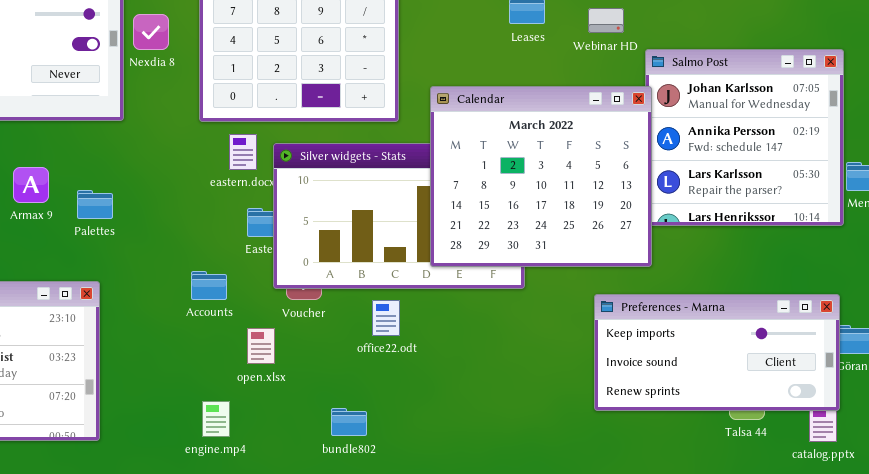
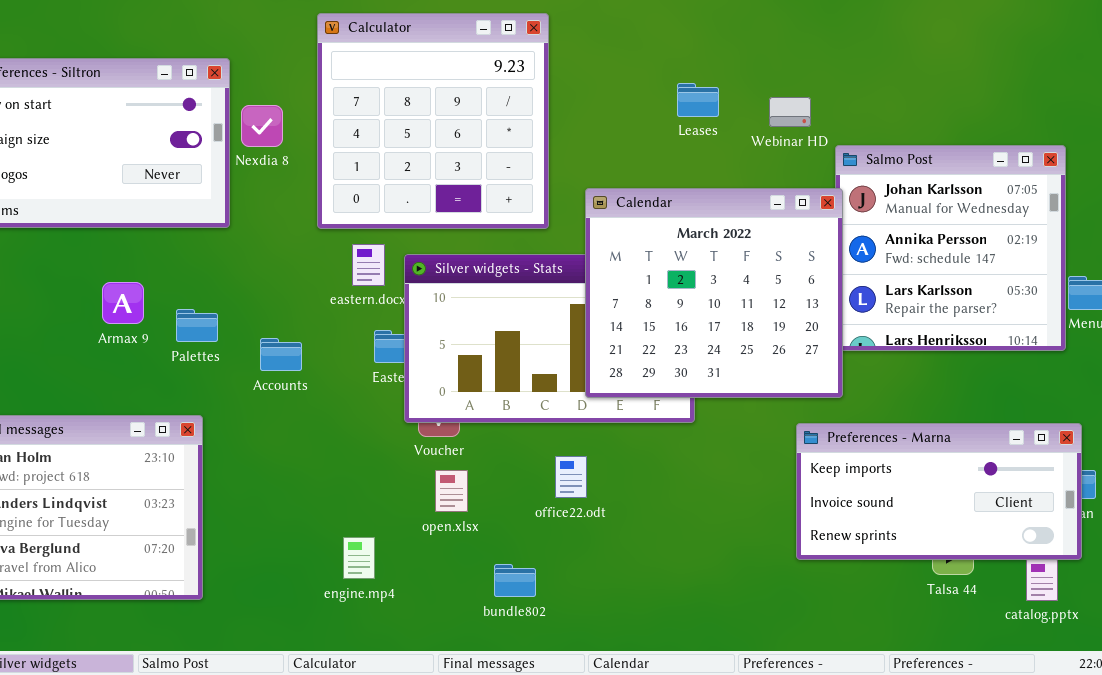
Accounts: [191,271,227,300] -> [260,338,302,371], moved
Preferences - Marna: [594,294,840,411] -> [796,423,1082,560], moved
office22.odt: [372,300,400,336] -> [555,456,587,498], moved
open.xlsx: [247,328,275,364] -> [435,470,468,512], moved
engine.mp4: [202,401,230,437] -> [343,537,375,579], moved
bundle802: [331,408,367,436] -> [494,564,536,597], moved

